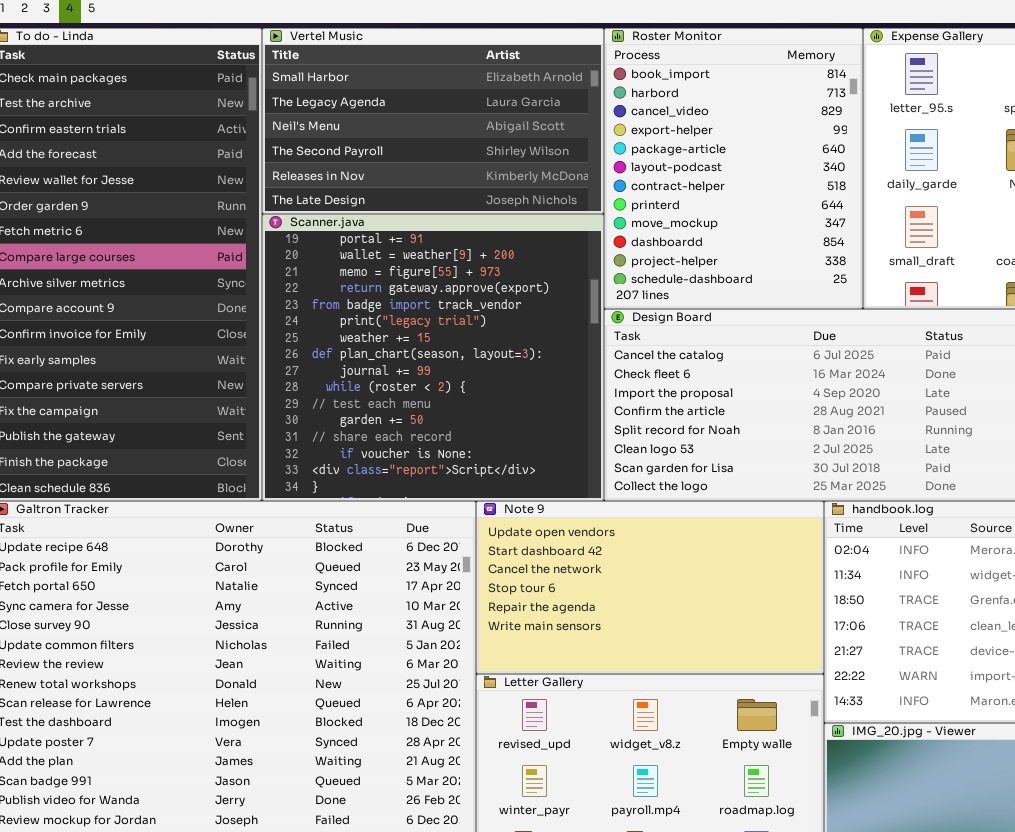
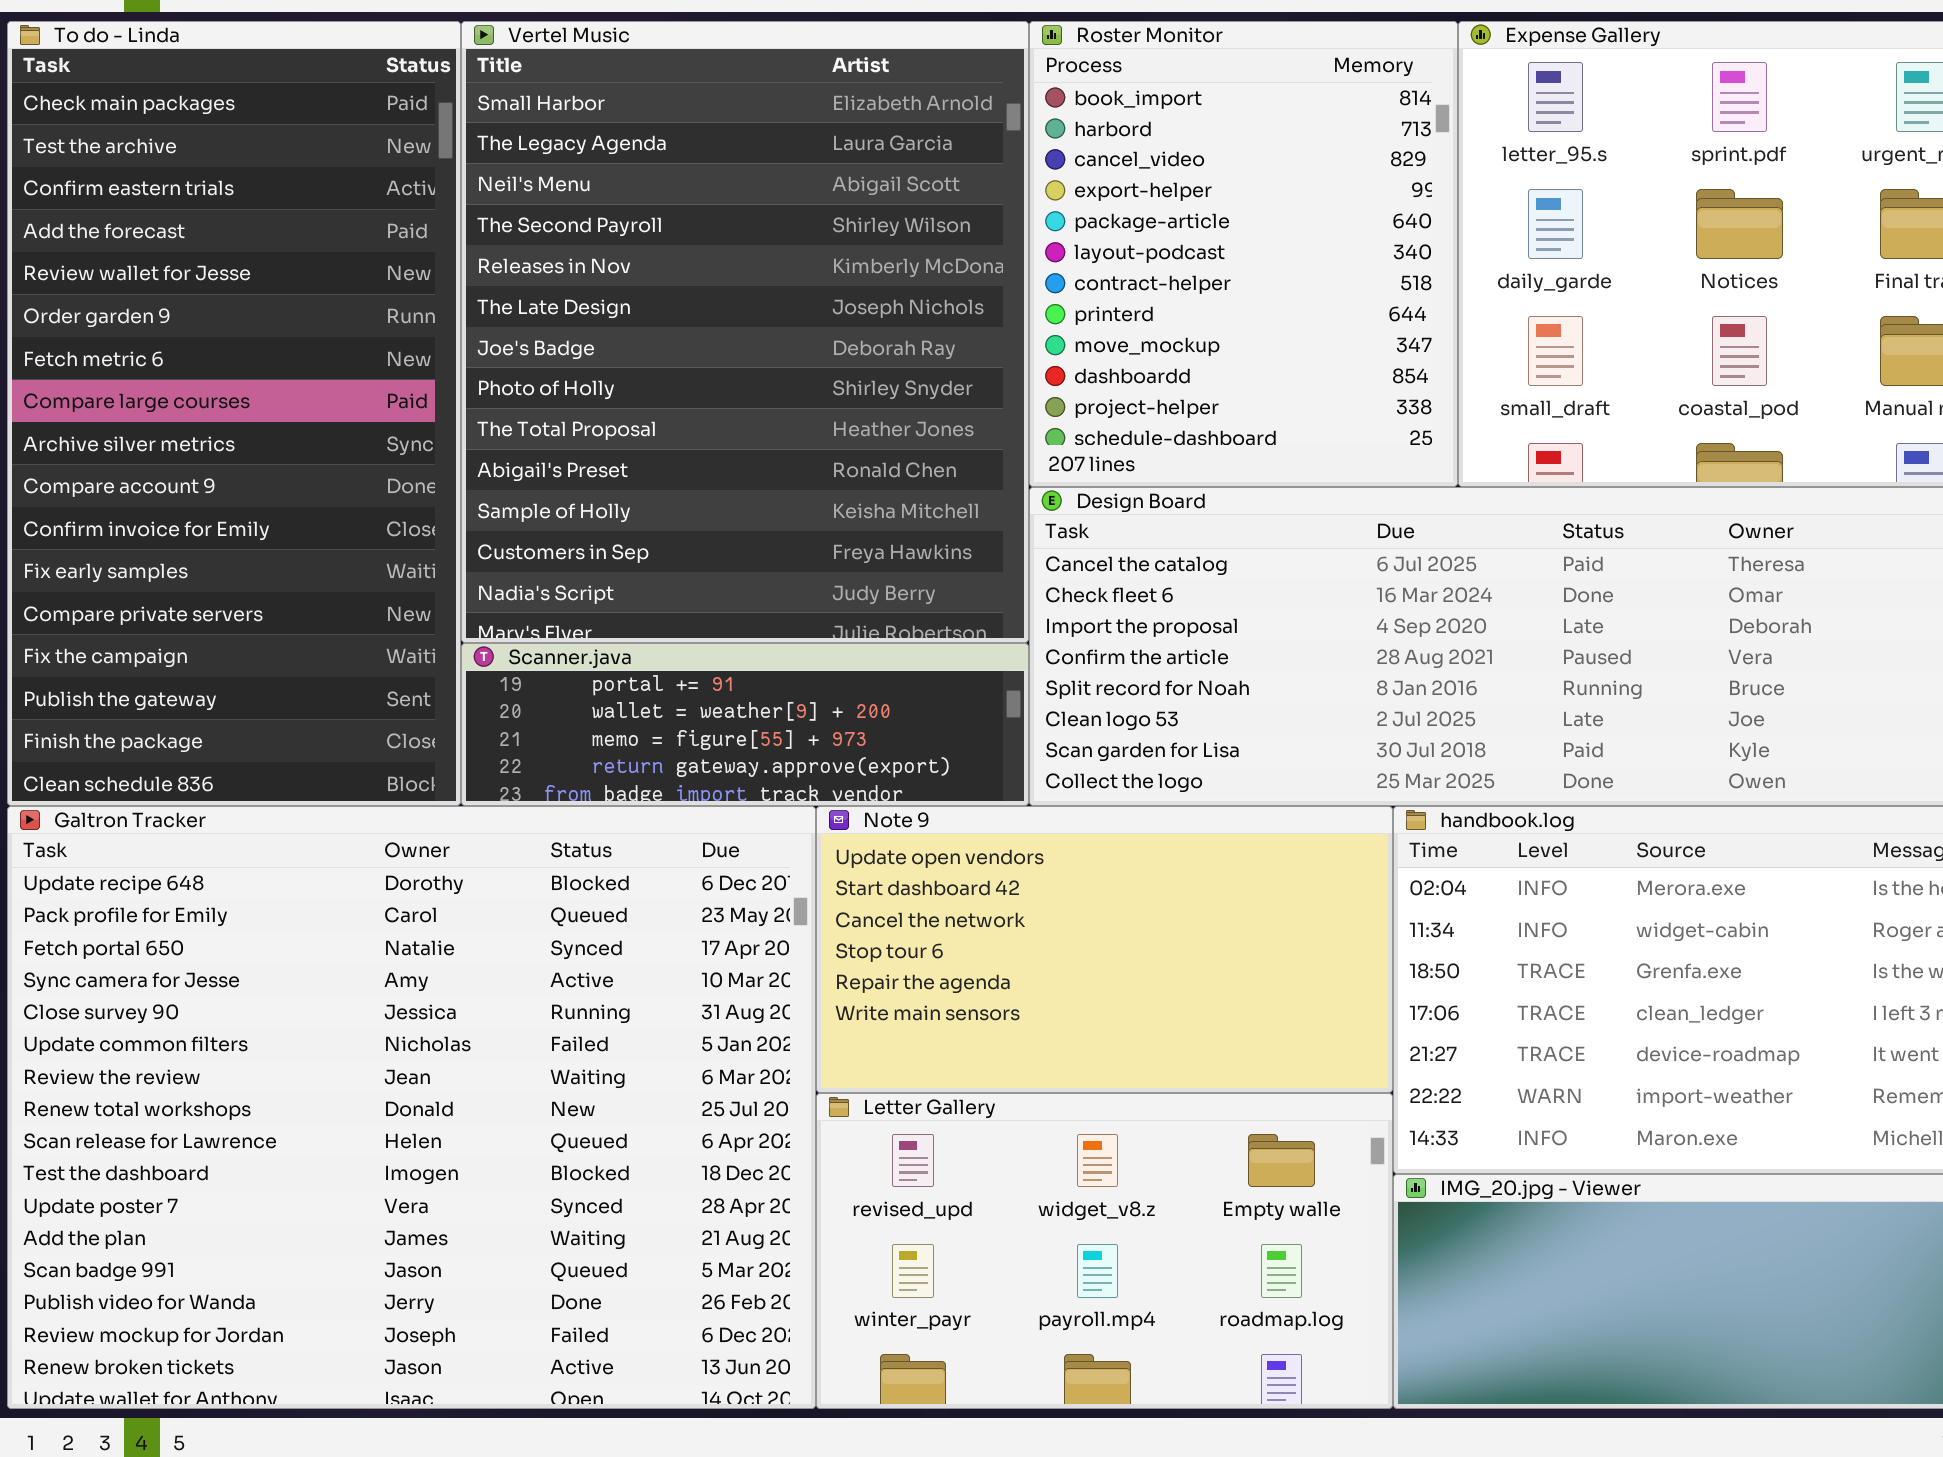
Vertel Music: [262,28,604,214] -> [461,21,1029,643], resized
Scanner.java: [262,214,604,501] -> [461,643,1029,806], resized

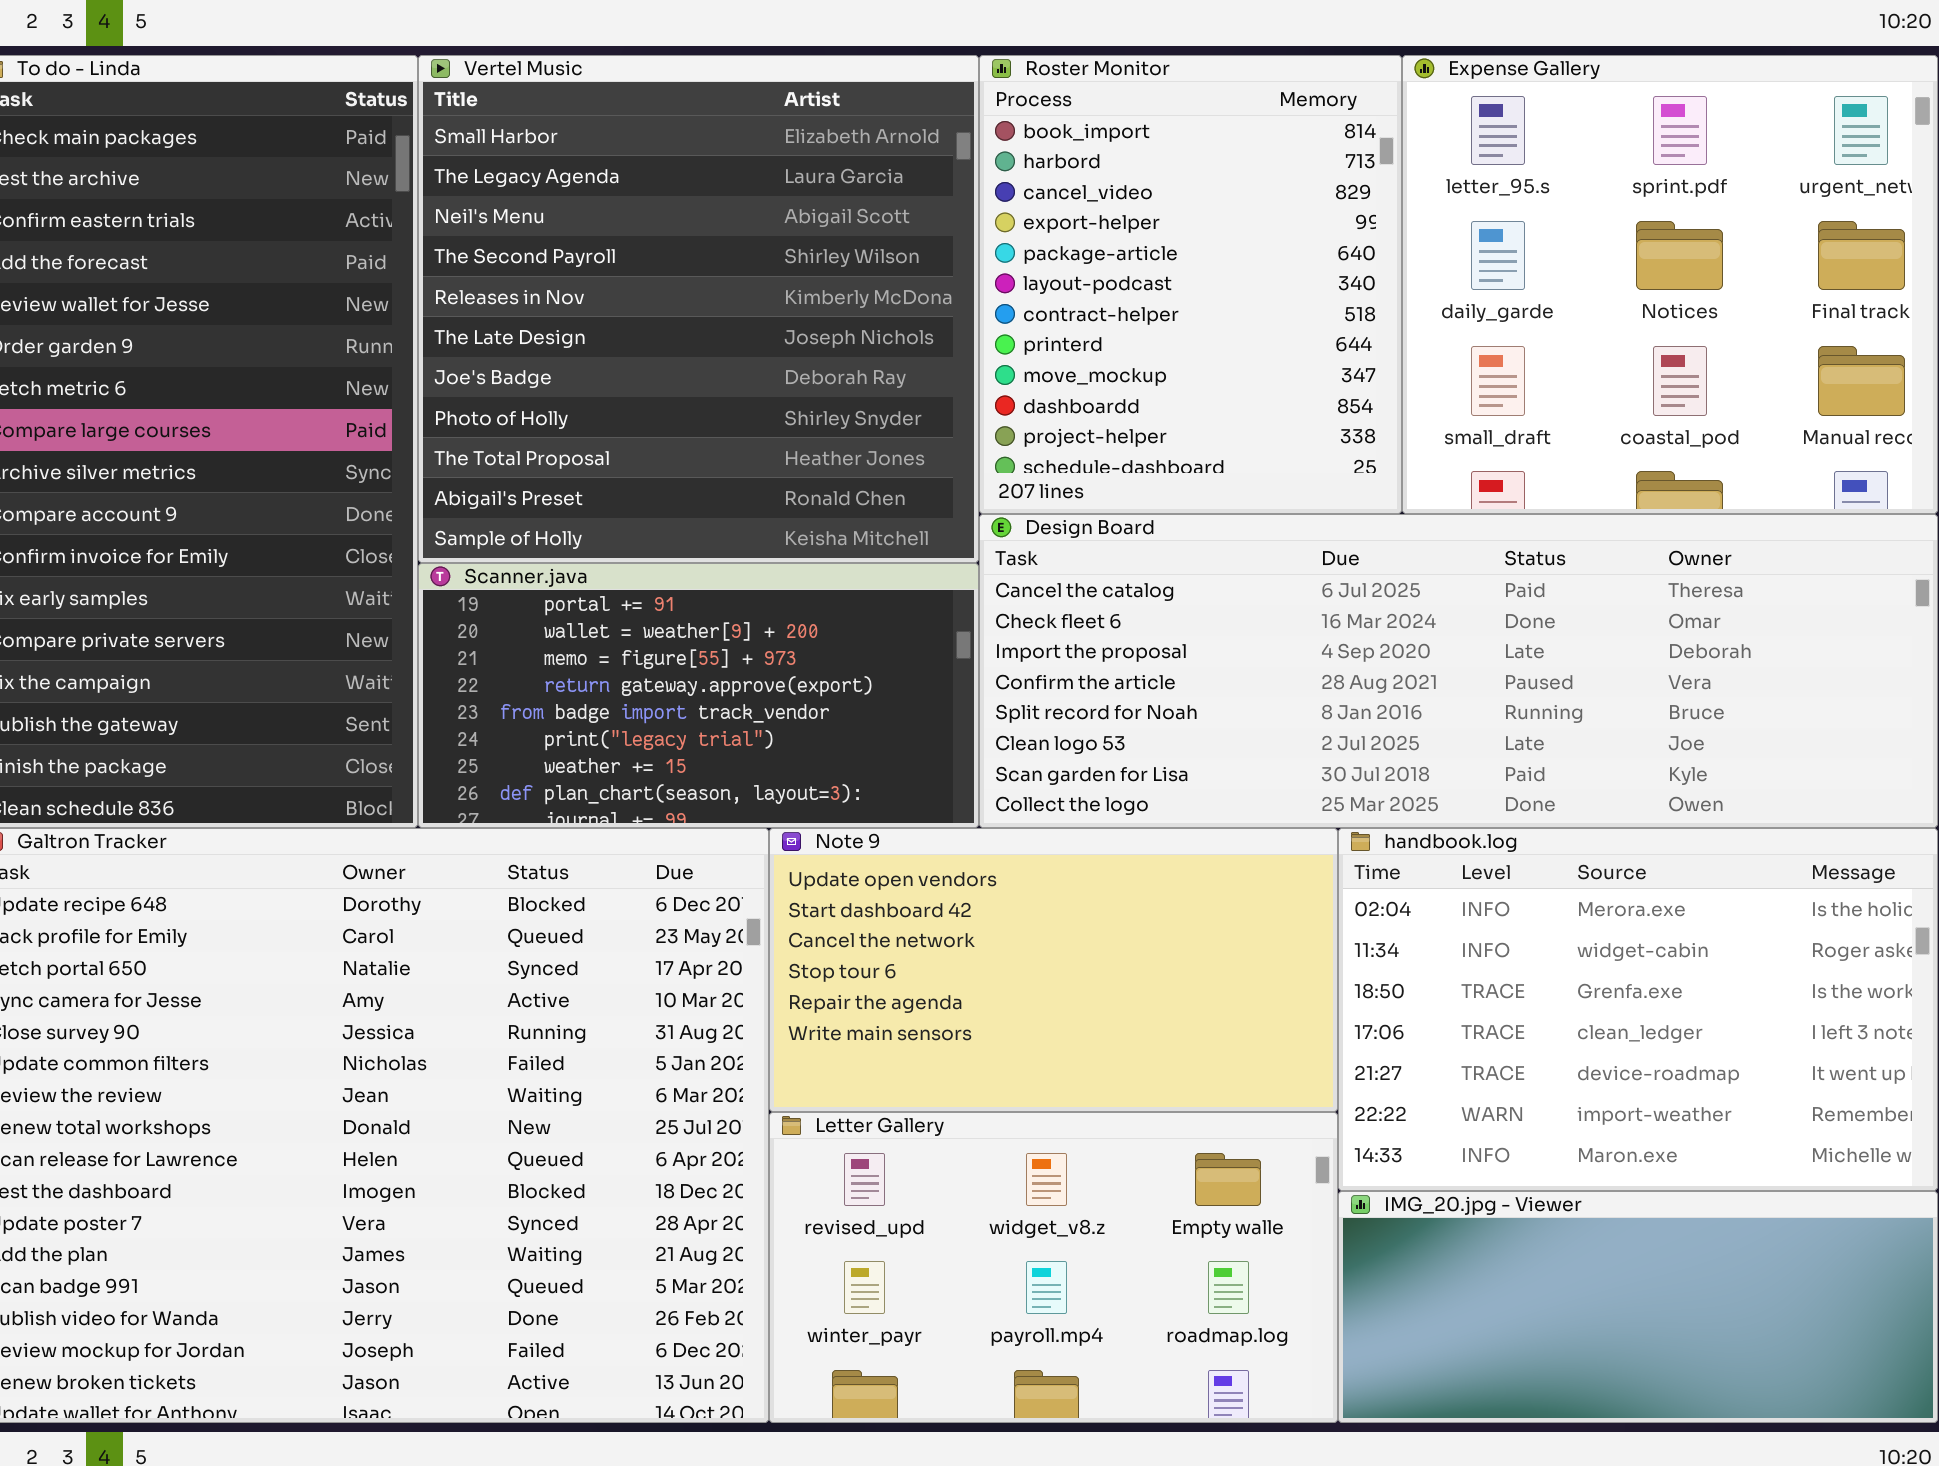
Vertel Music: [461,21,1029,643] -> [418,55,979,563], resized
Scanner.java: [461,643,1029,806] -> [418,563,979,828], resized

